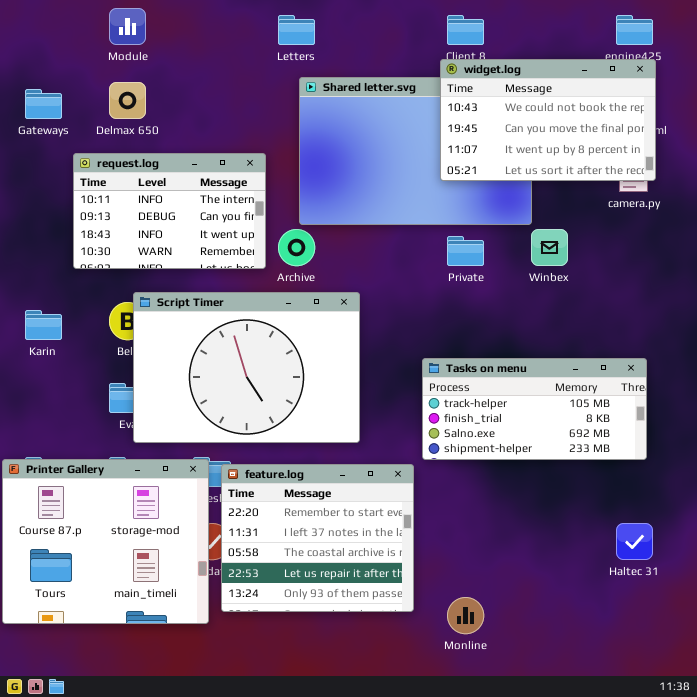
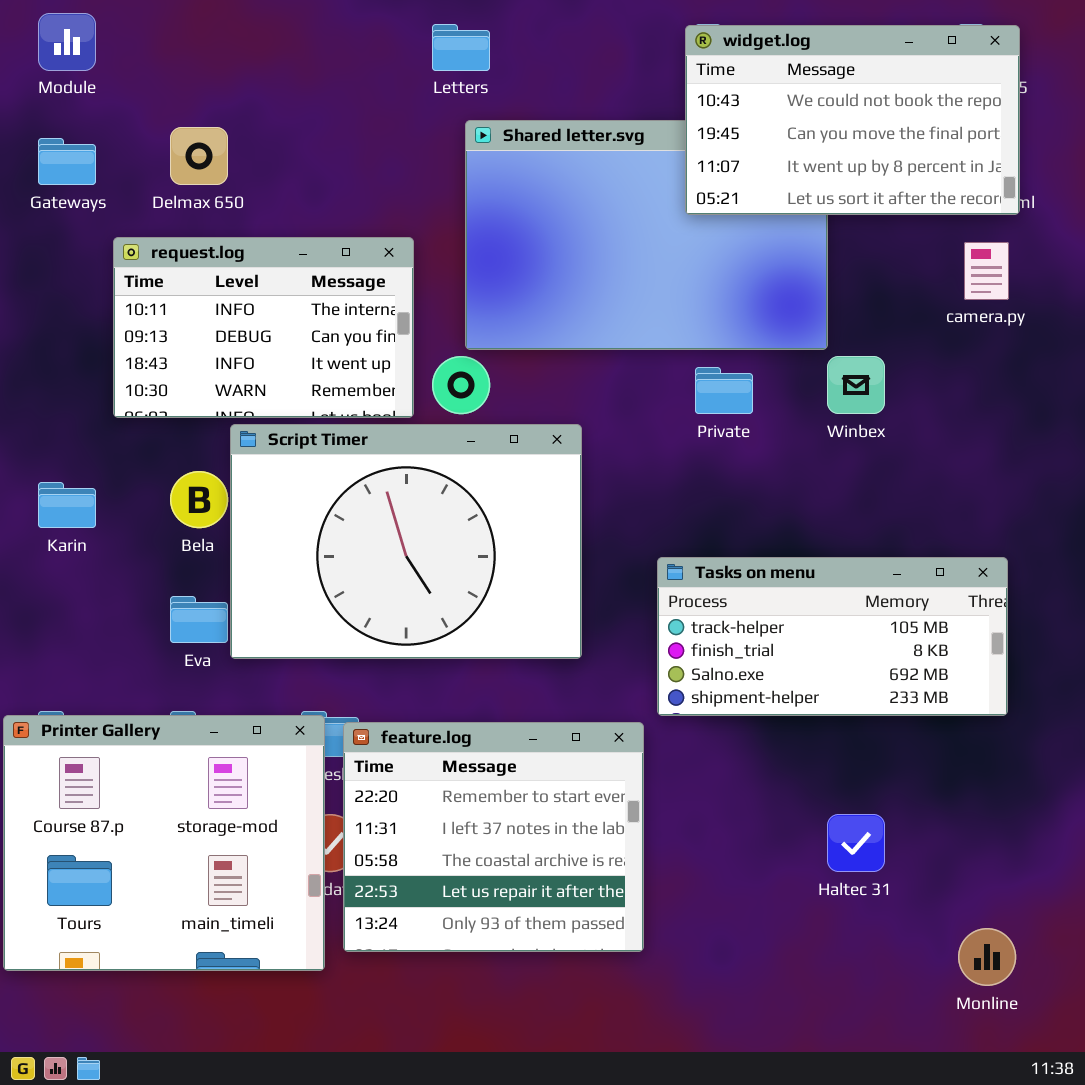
Module: [109,8,146,45] -> [38,13,96,71], moved
widget.log: [440,59,656,181] -> [685,25,1020,215], moved
Script Timer: [133,292,360,443] -> [230,424,582,659], moved
Haltec 31: [616,523,653,560] -> [827,814,885,872], moved
Monline: [447,597,484,634] -> [958,928,1016,986], moved

